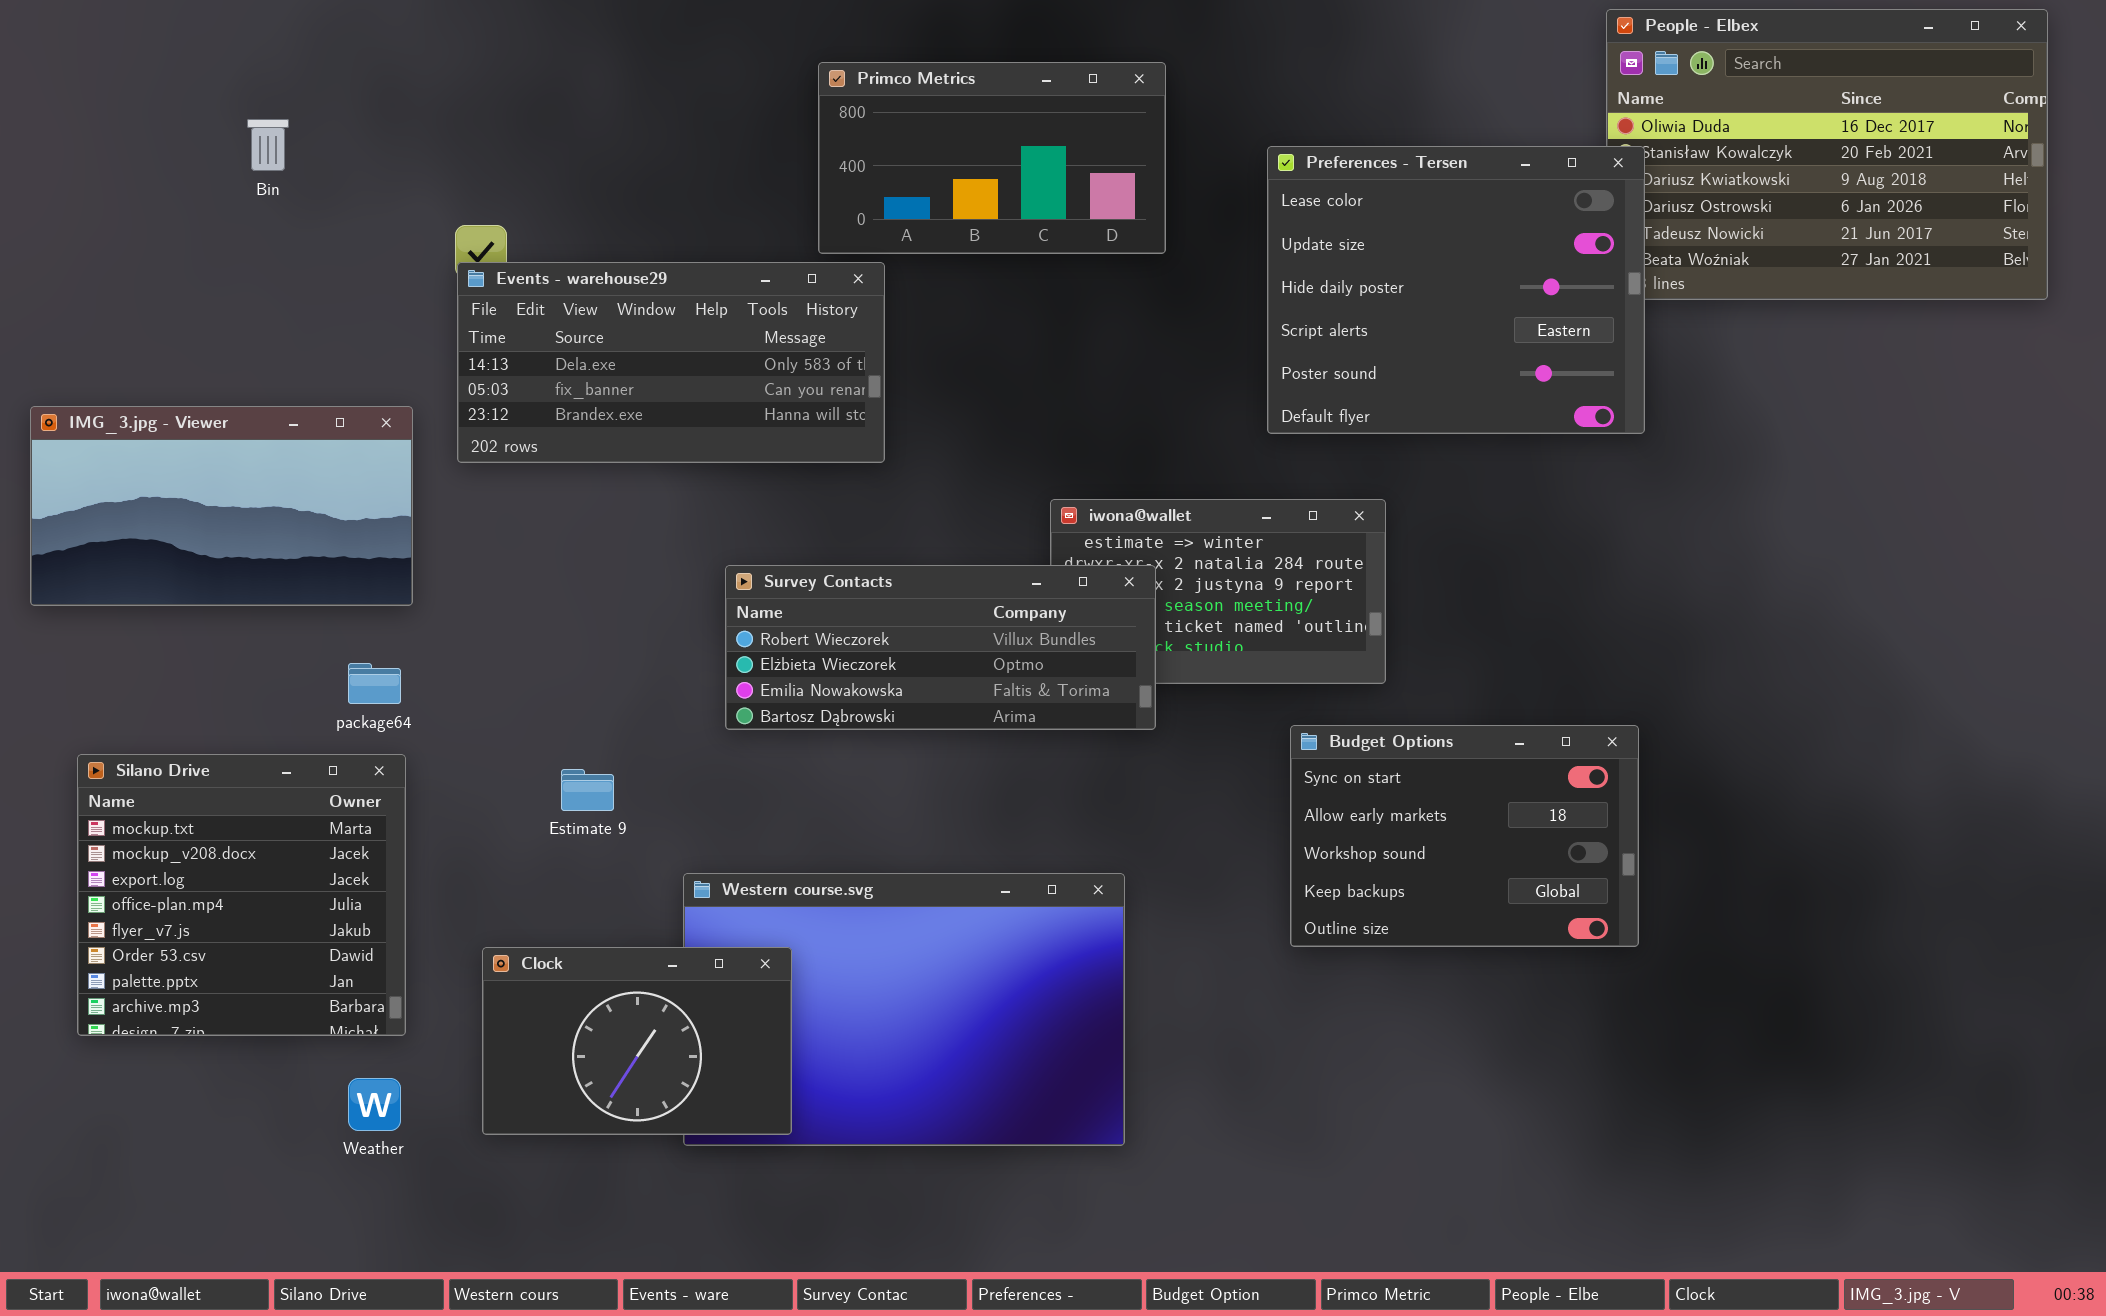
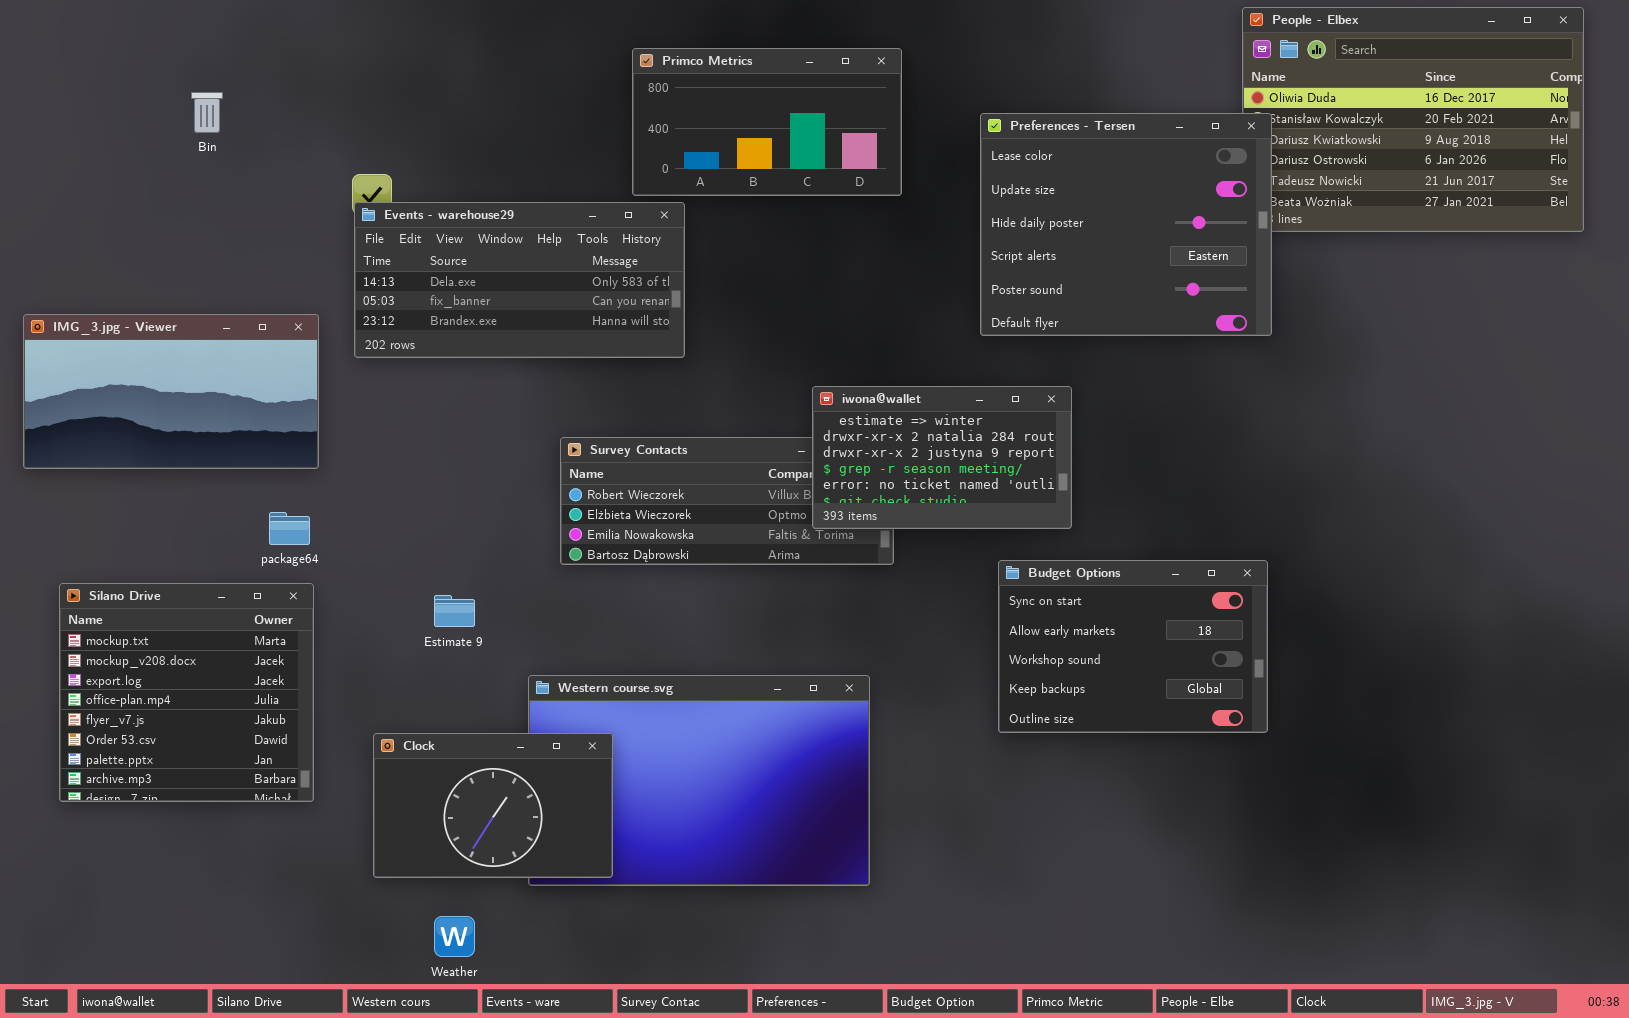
iwona@wallet: [1050,499,1386,684] -> [812,386,1072,529], raised
Weather: [348,1078,401,1131] -> [434,916,475,957], moved

